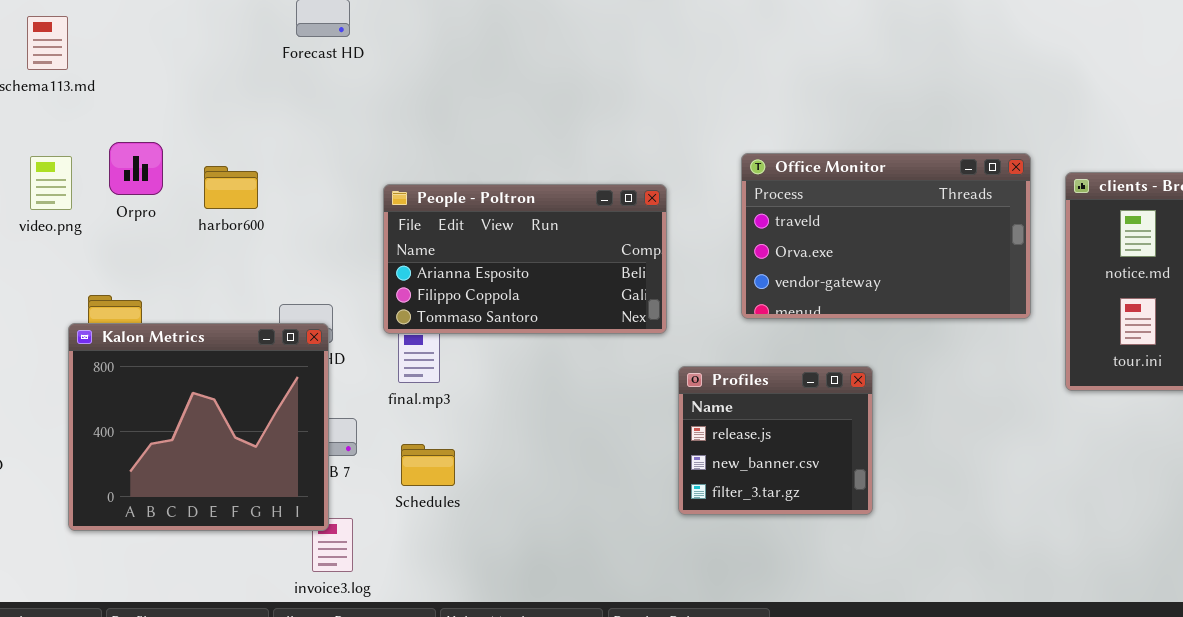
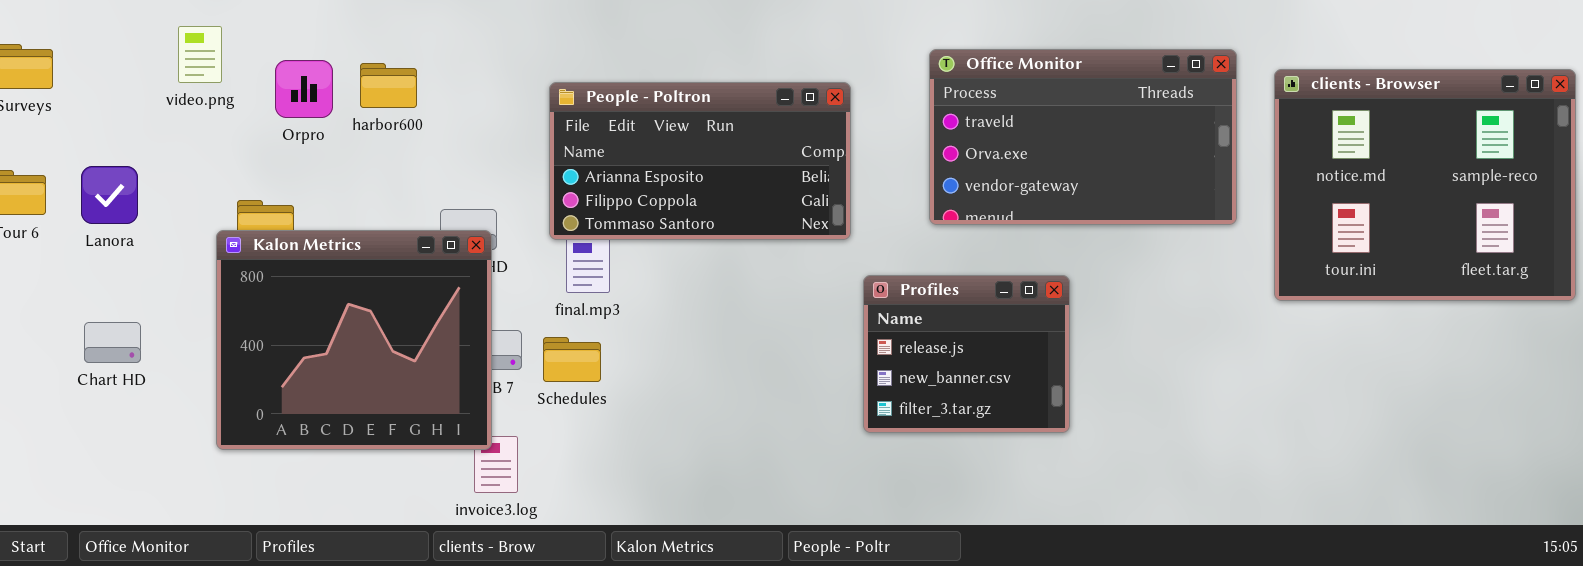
Orpro: [109,142,163,195] -> [275,60,333,118], moved
video.png: [30,156,72,210] -> [178,26,222,83], moved
Schedules: [401,444,455,486] -> [543,337,601,382], moved

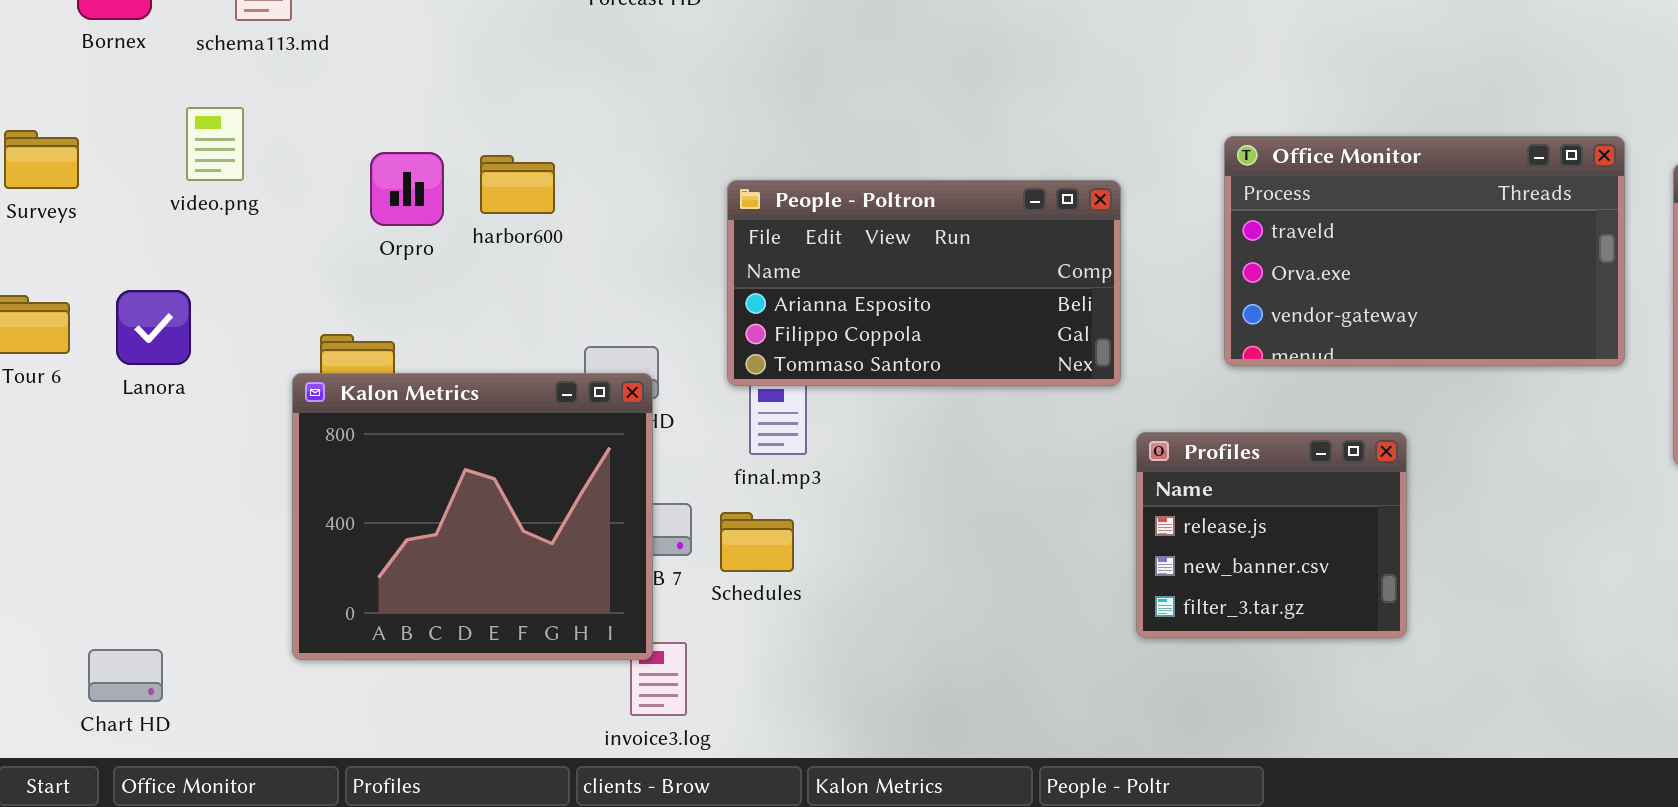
video.png: [178,26,222,83] -> [186,107,244,181], moved
Chart HD: [84,322,141,363] -> [88,649,163,702], moved

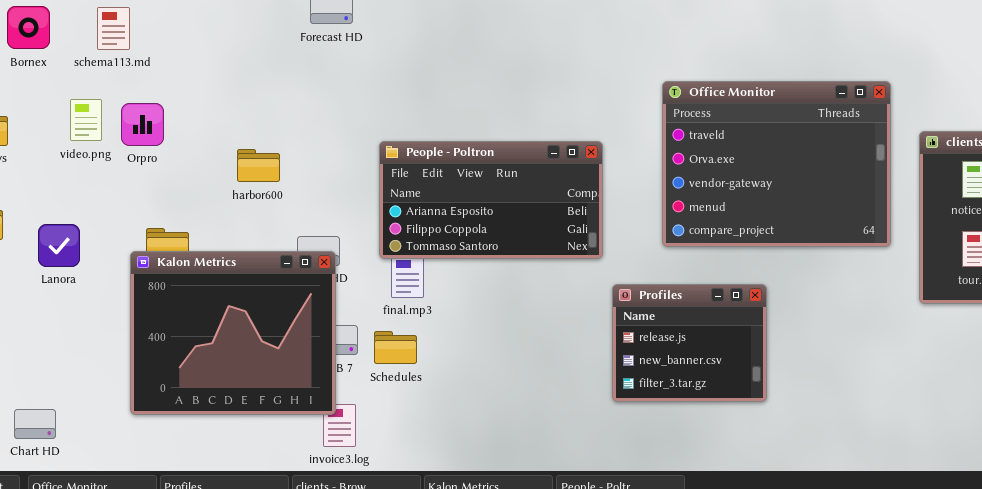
Office Monitor: [1224,136,1625,366] -> [662,81,891,247], resized
Orpro: [370,152,444,226] -> [121,103,164,146], moved
harbor600: [480,155,555,214] -> [237,149,280,182], moved
Lanora: [116,290,191,365] -> [38,224,80,267], moved

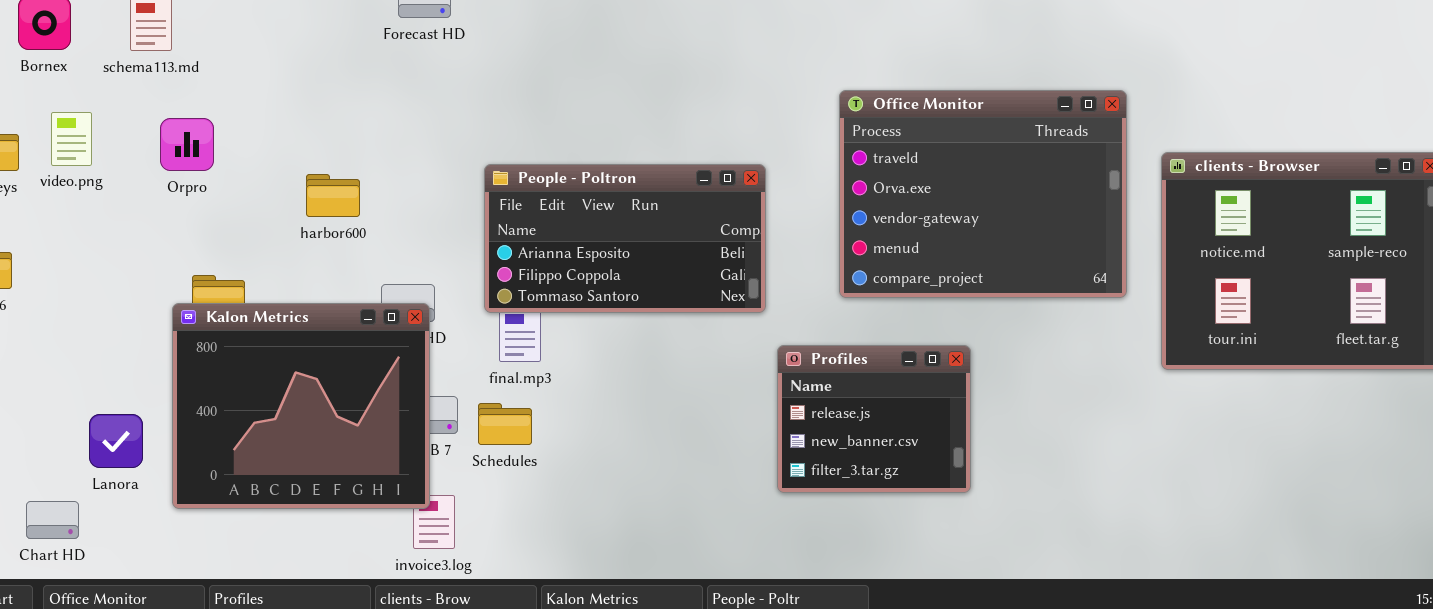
video.png: [70,99,102,141] -> [51,112,92,166], moved
Lanora: [38,224,80,267] -> [89,414,143,468], moved

